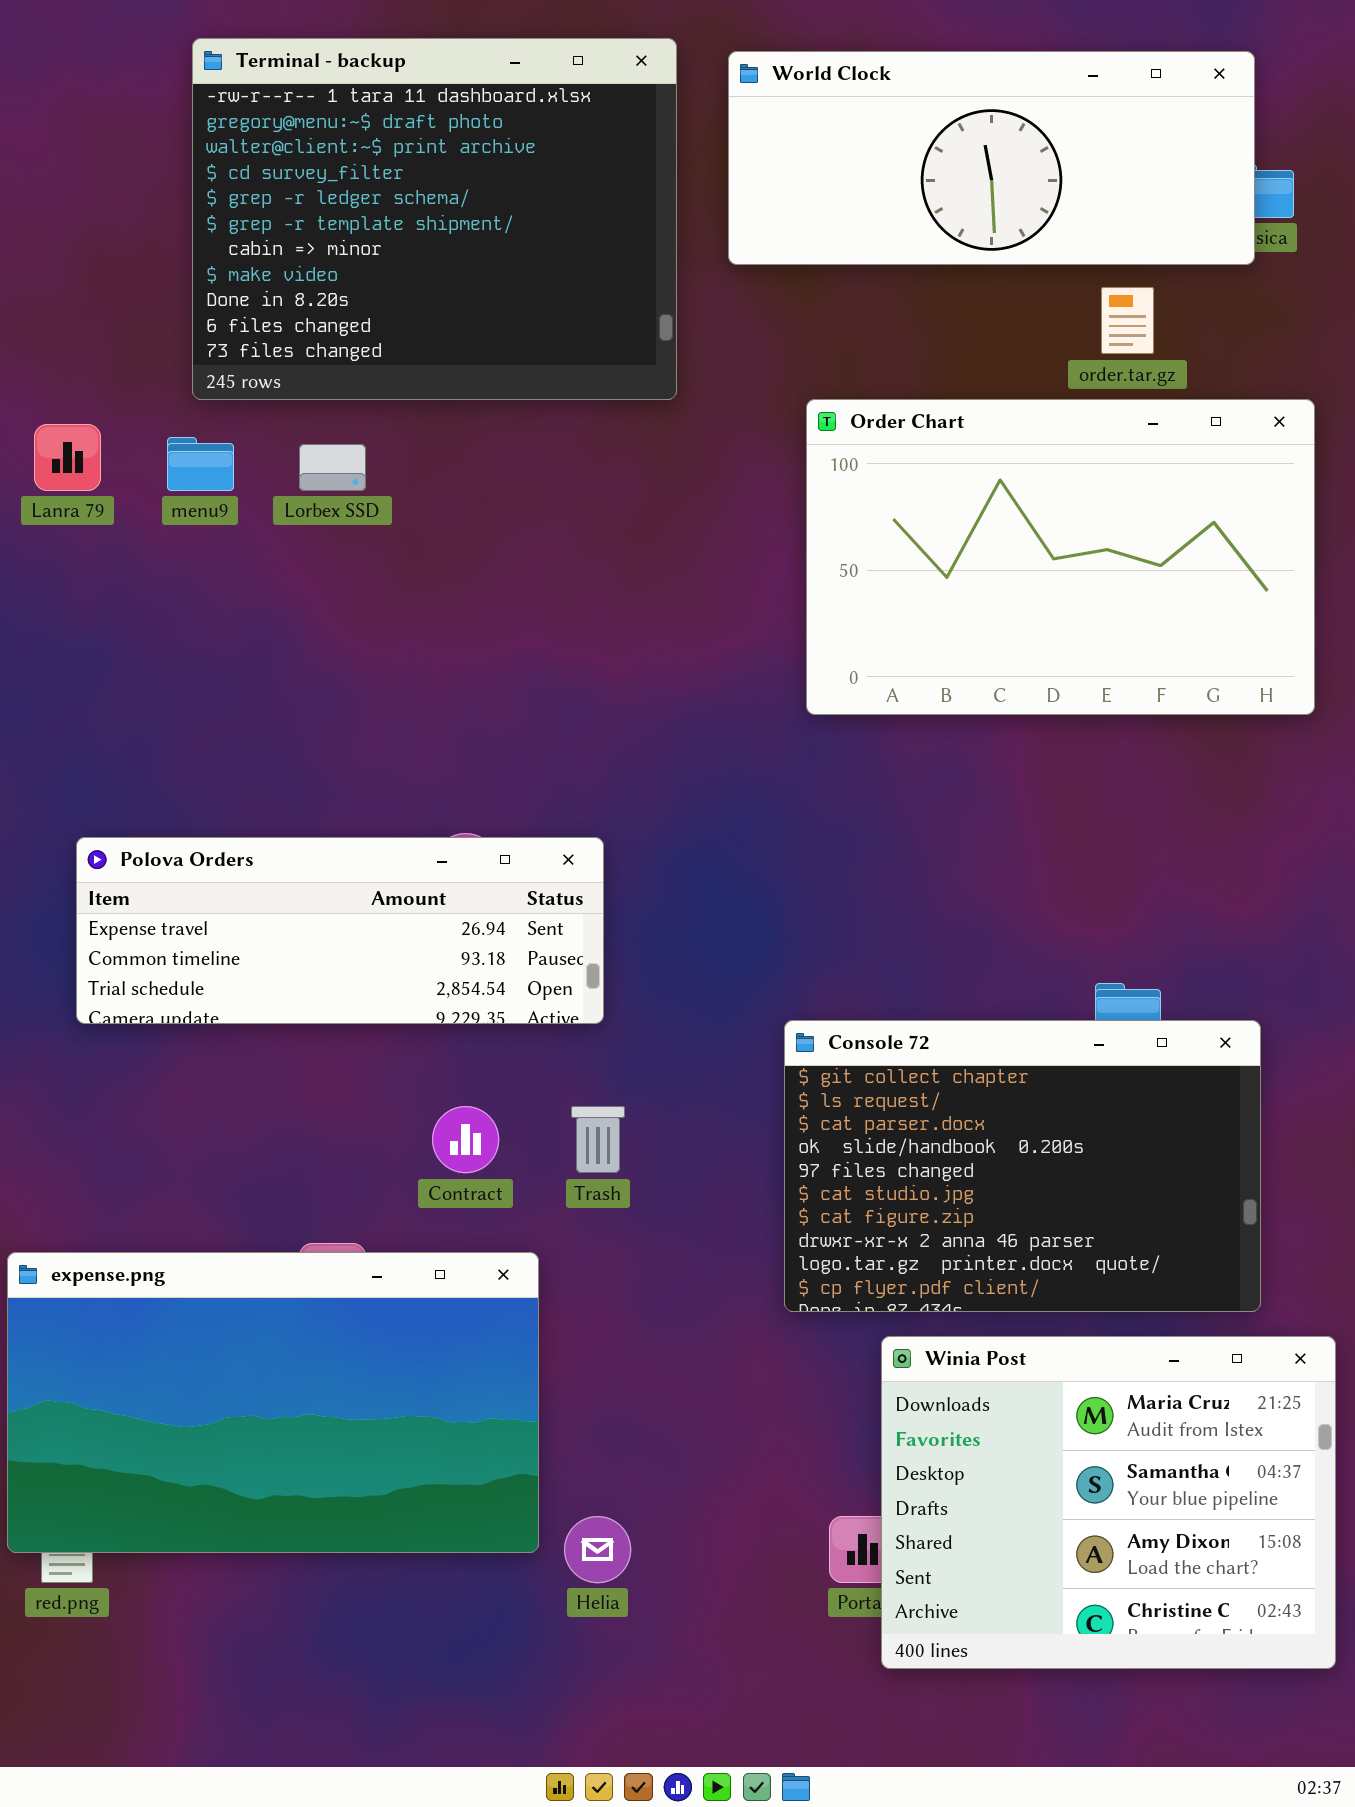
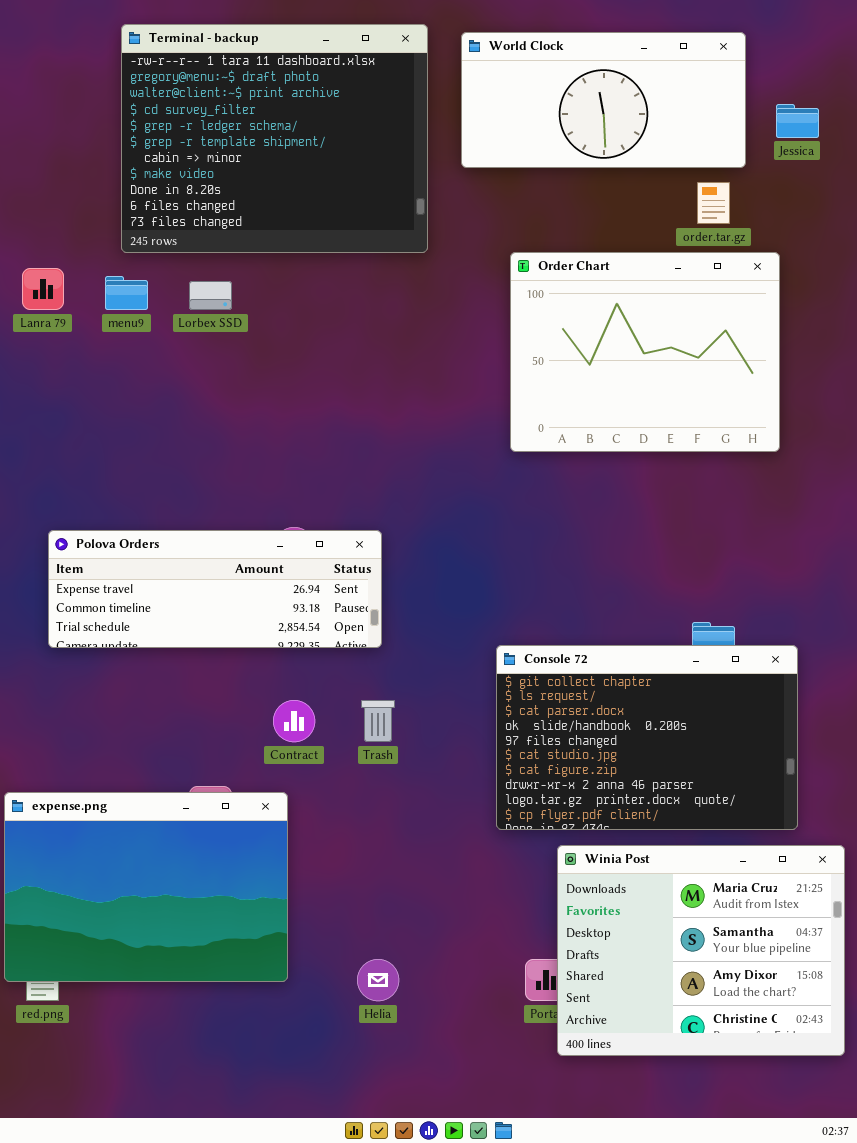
World Clock: [728,51,1255,265] -> [461,32,746,168], resized
Order Chart: [806,399,1315,715] -> [510,252,780,452], resized
expense.png: [7,1252,539,1553] -> [4,792,288,982], resized

